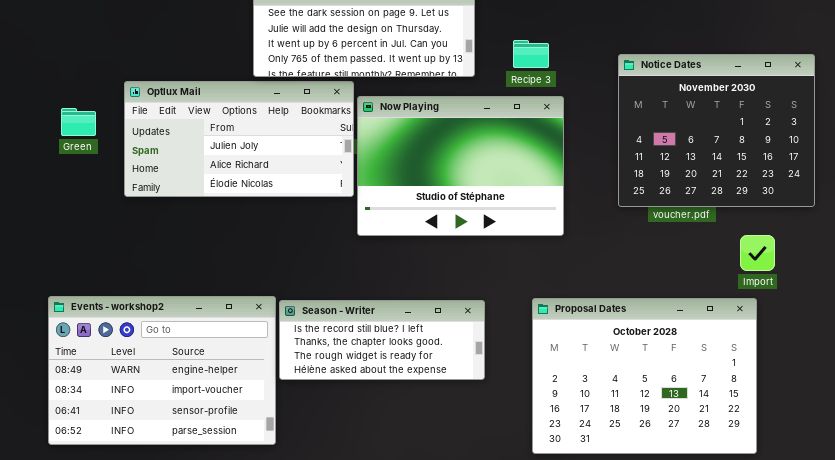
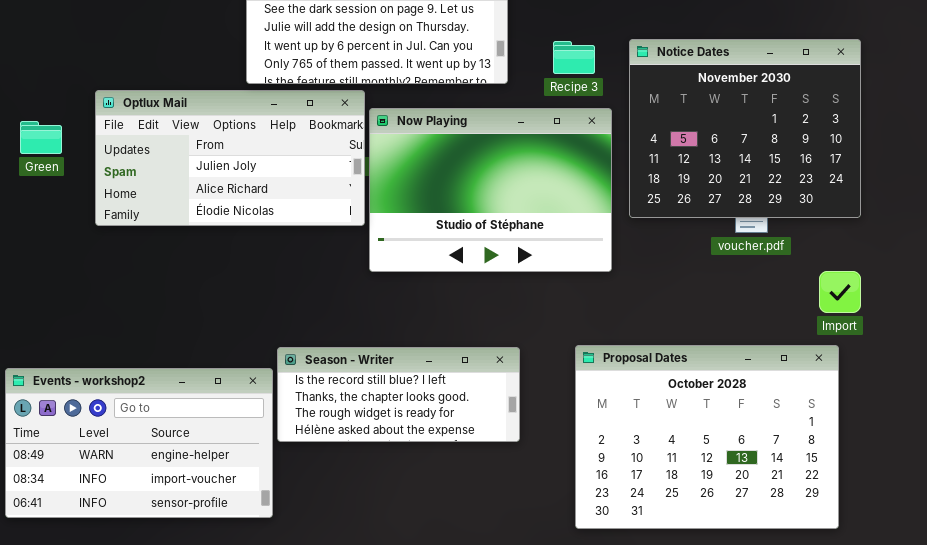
Notice Dates: [618,54,815,207] -> [629,39,861,218], moved
Events - workshop2: [48,296,276,445] -> [5,368,273,518], resized

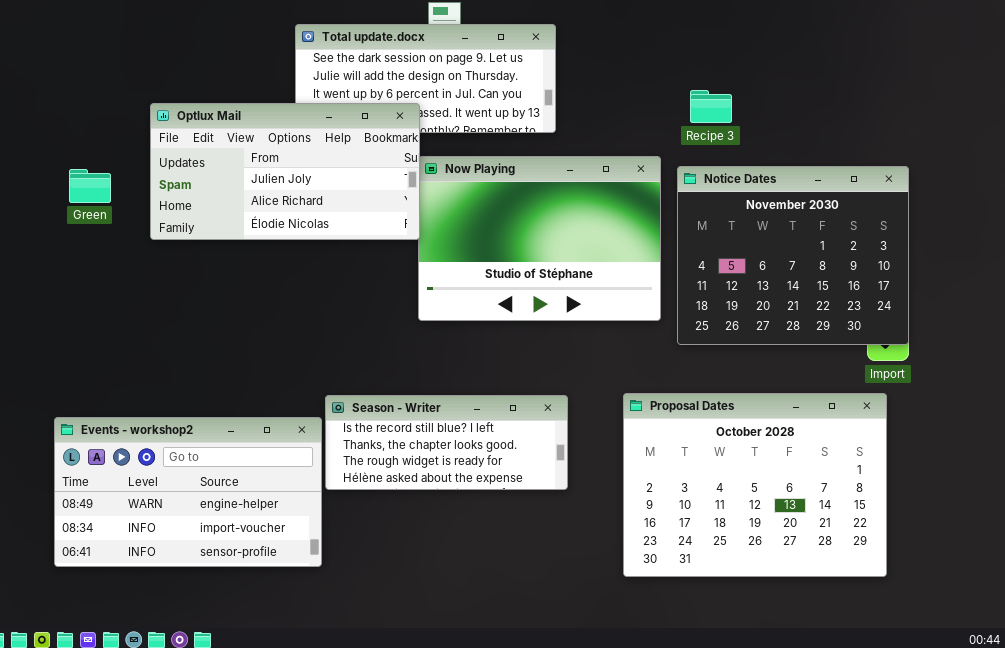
Notice Dates: [629,39,861,218] -> [677,166,909,345], moved
Recipe 3: [553,41,595,74] -> [690,90,732,123], moved
Optlux Mail: [95,90,365,226] -> [150,103,420,240], moved

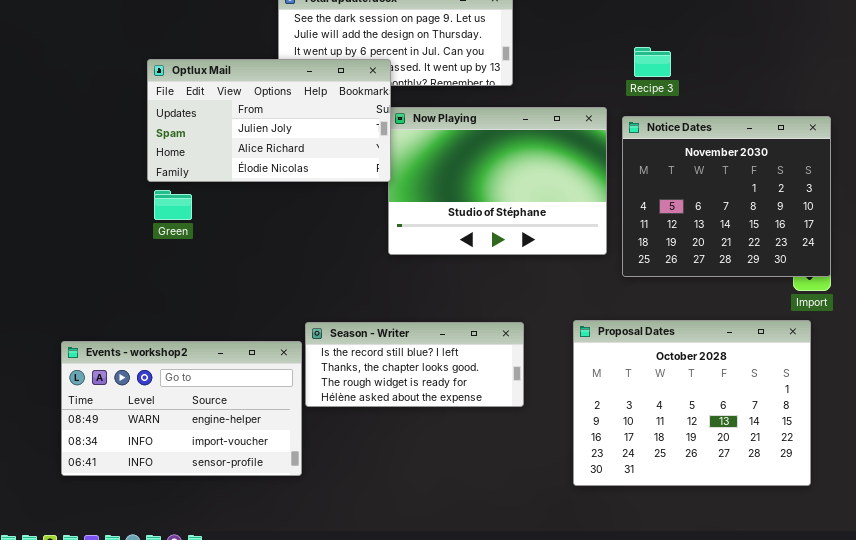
Green: [69,169,111,203] -> [154,190,192,220], moved

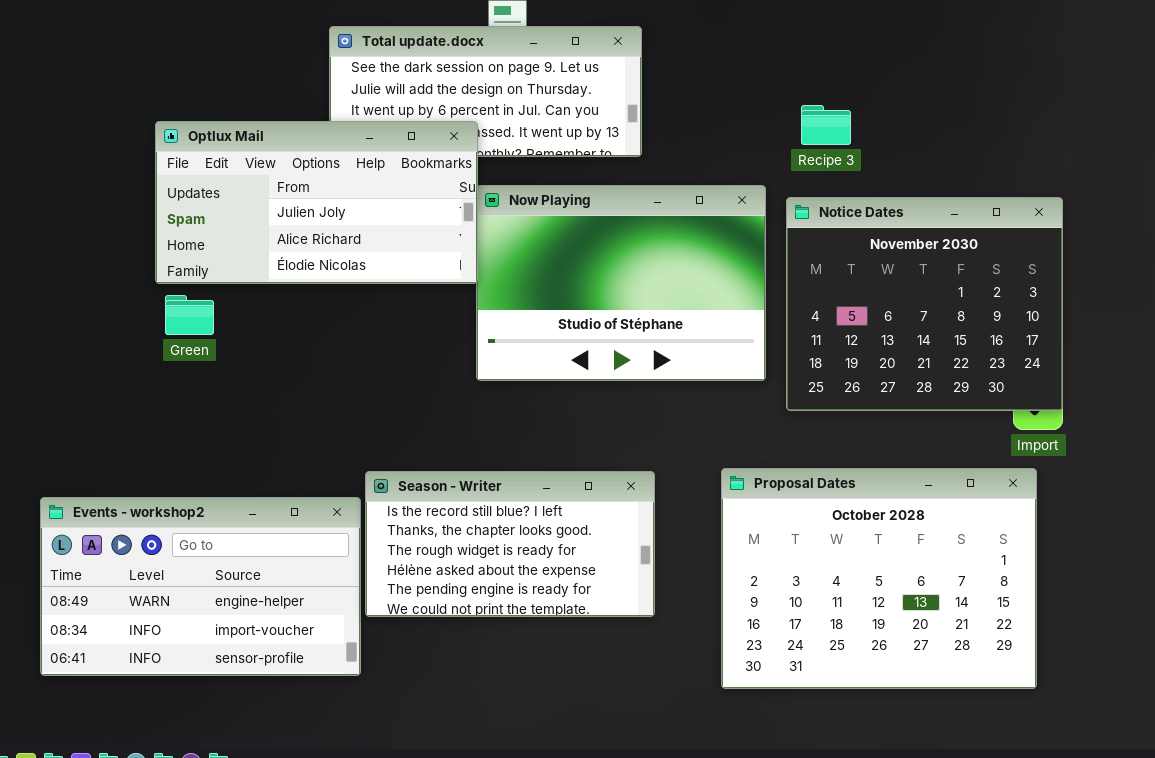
Season - Writer: [305,322,524,407] -> [365,471,655,617], resized

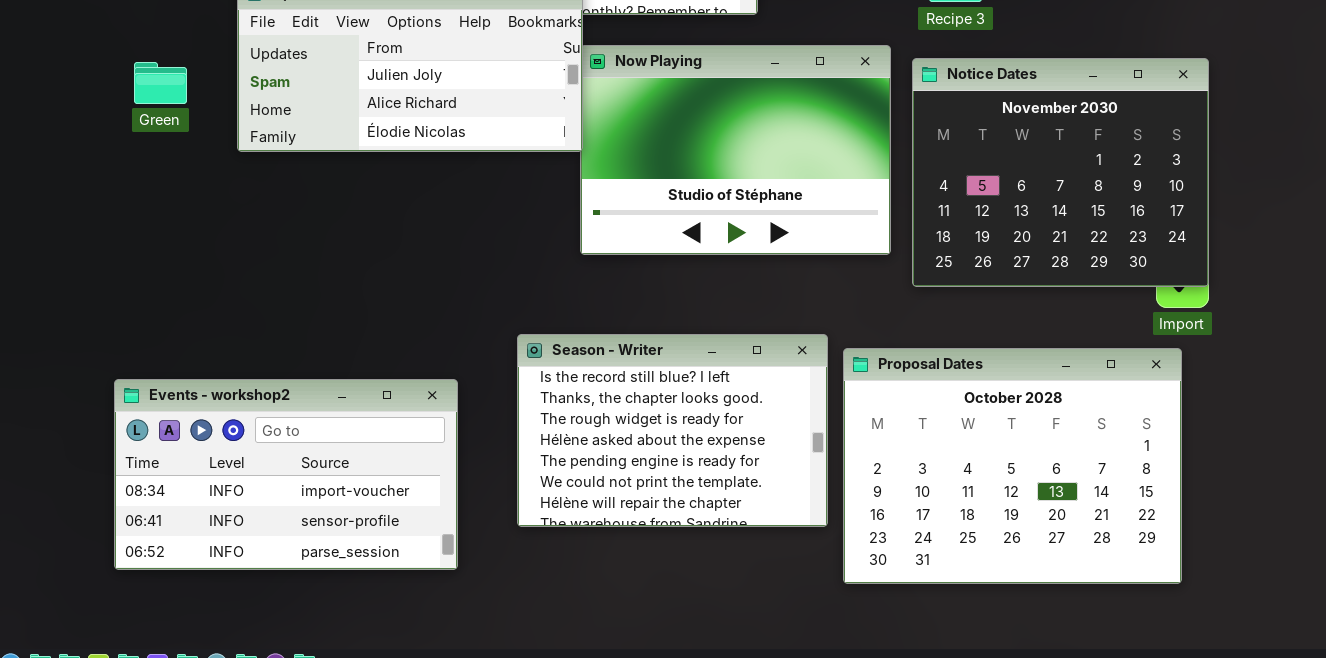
Green: [165,295,214,335] -> [134,62,187,104], moved
Season - Writer: [365,471,655,617] -> [517,334,828,527], moved, resized
Events - workshop2: [40,497,361,676] -> [114,379,458,570], scrolled down 1 row

